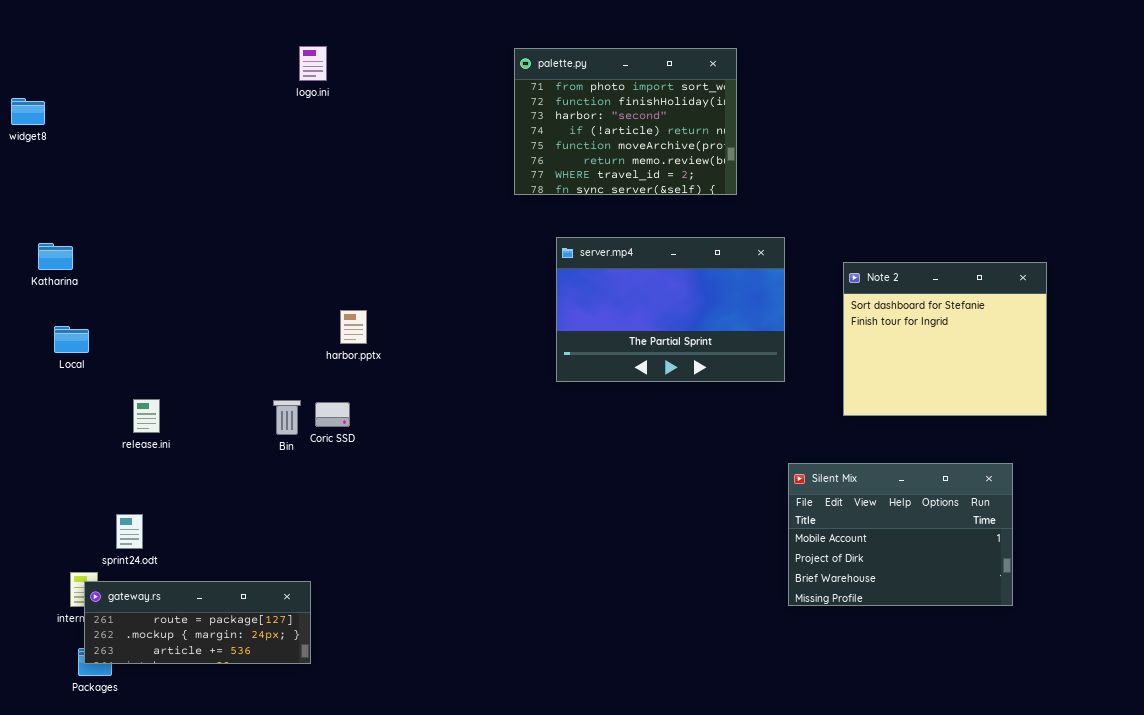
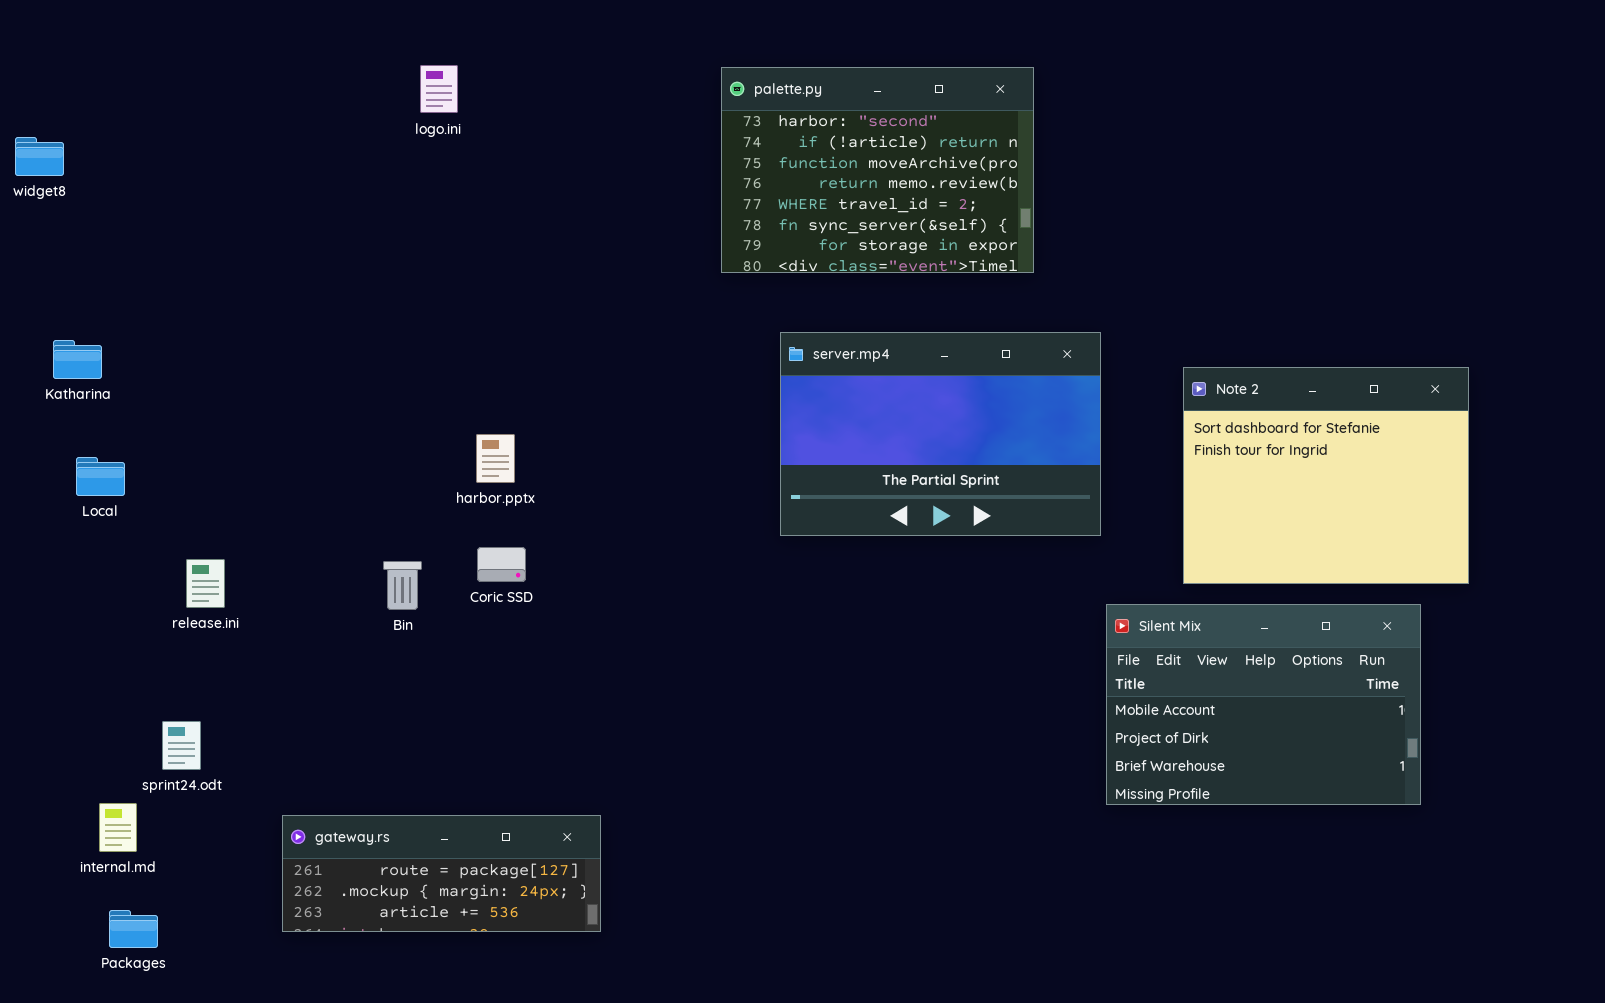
palette.py: [514,48,737,195] -> [721,67,1034,273], scrolled down 2 rows
Coric SSD: [315,402,350,427] -> [477,547,526,582], moved
Silent Mix: [788,463,1013,606] -> [1106,604,1421,805], moved
gateway.rs: [84,581,311,664] -> [282,815,601,932], moved

